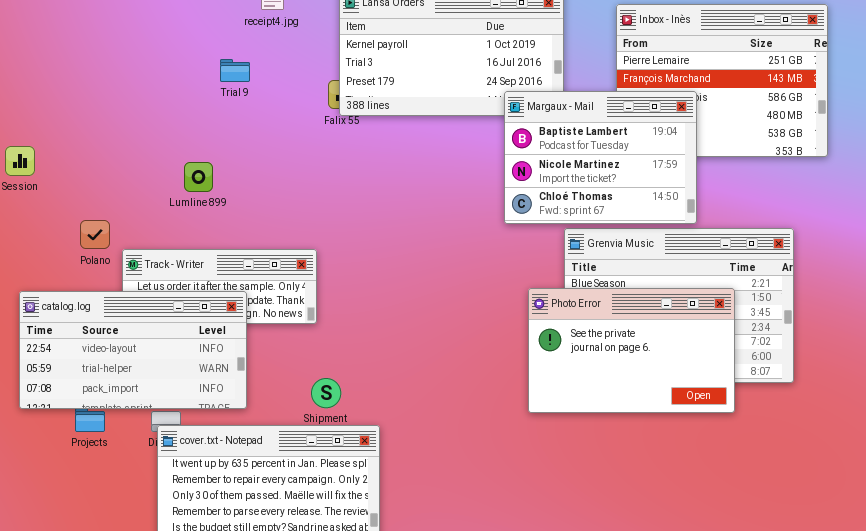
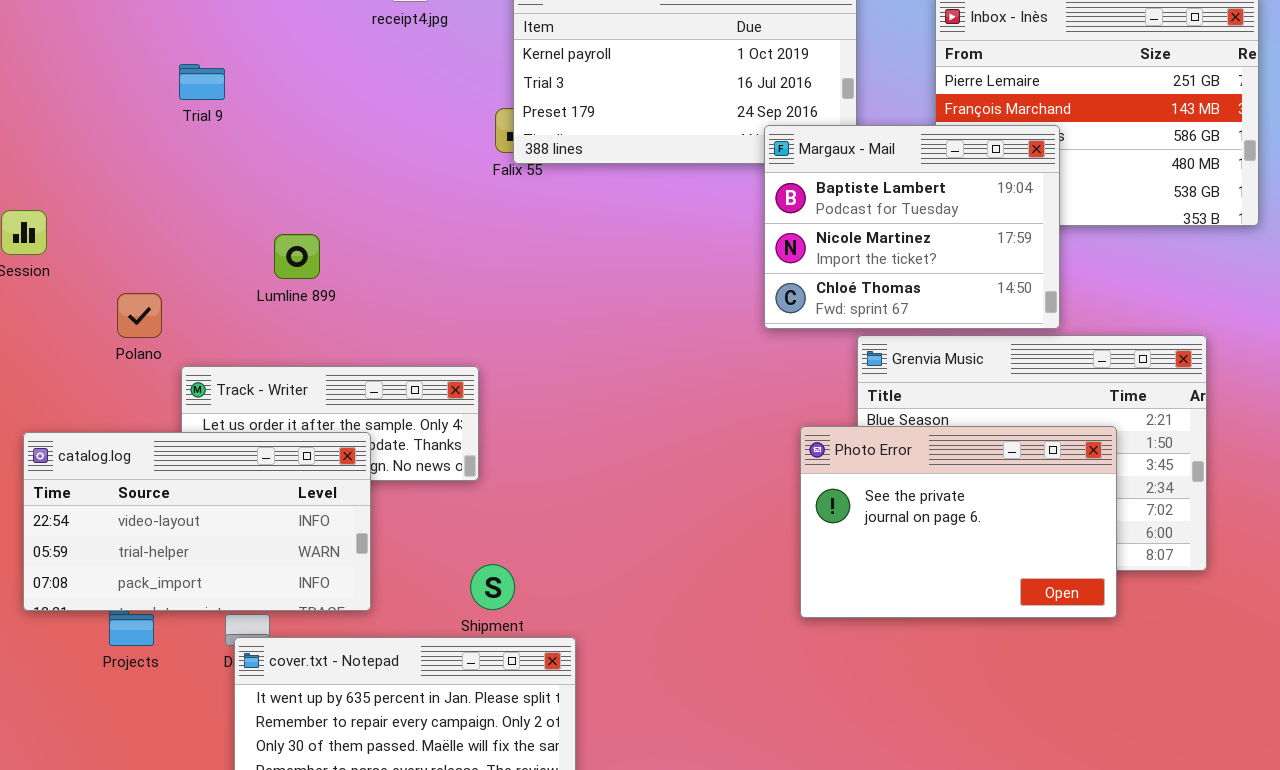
Trial 9: [220,59,250,82] -> [179,64,225,100], moved
Polano: [80,220,110,249] -> [117,293,162,338], moved

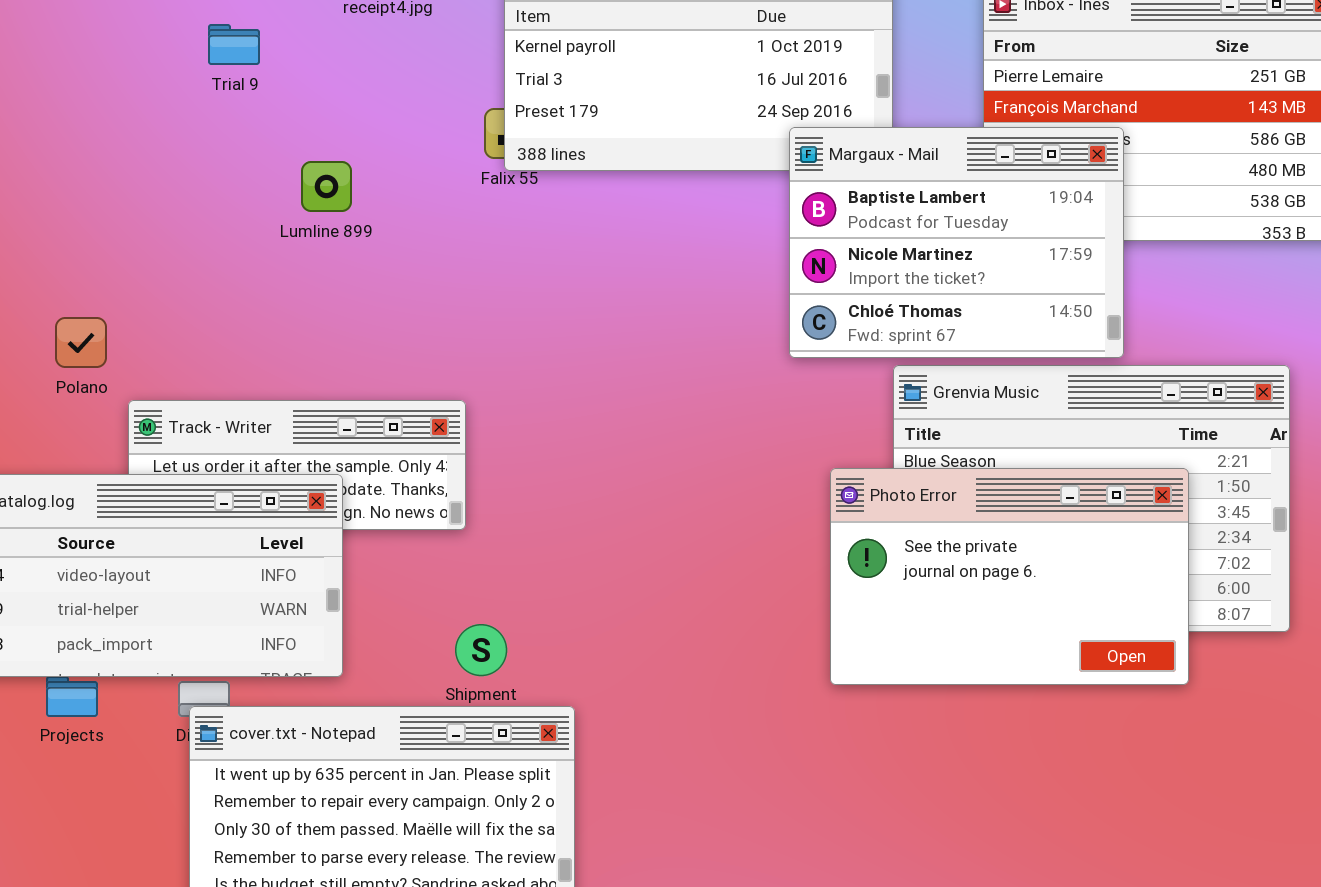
Trial 9: [179,64,225,100] -> [208,24,260,65], moved
Lumline 899: [274,234,320,279] -> [301,161,352,212], moved

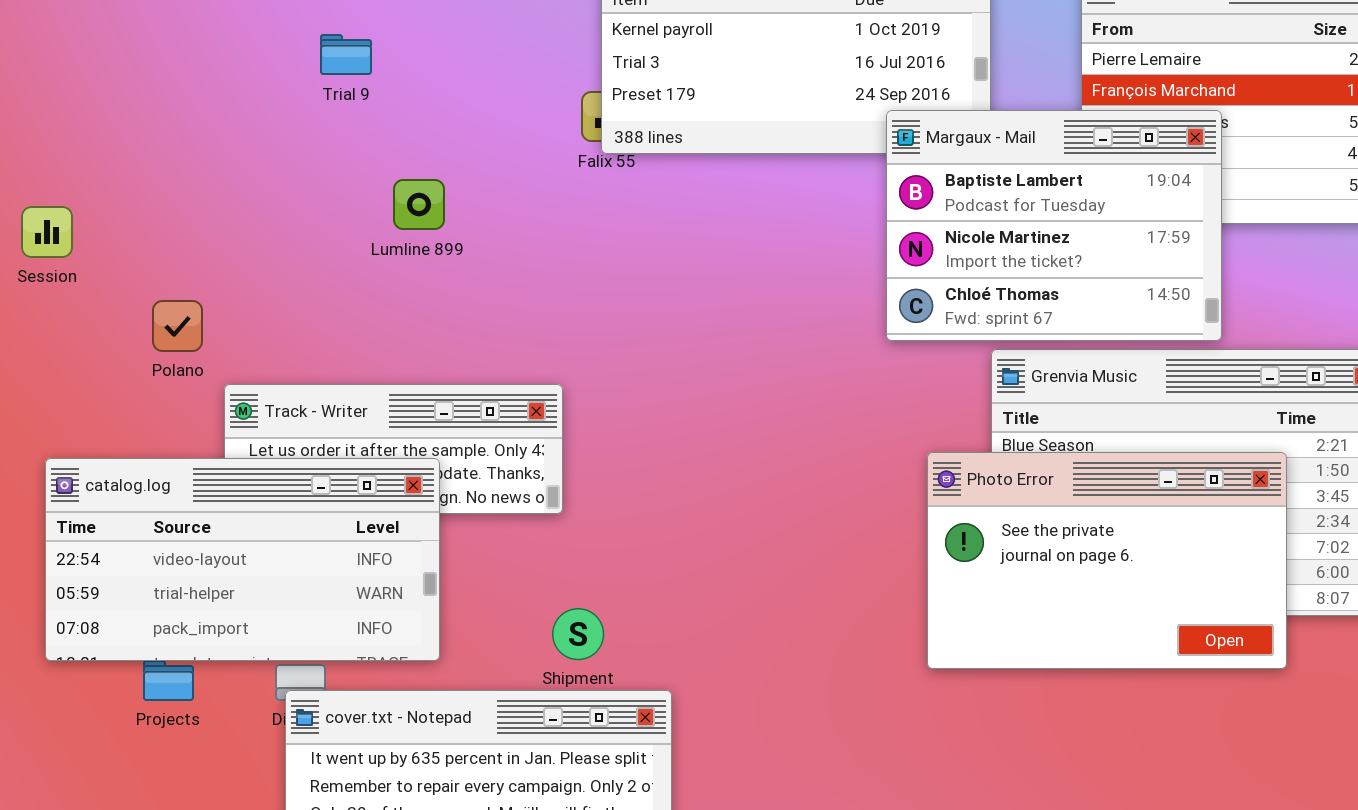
Trial 9: [208,24,260,65] -> [320,34,372,75], moved
Lumline 899: [301,161,352,212] -> [393,179,445,230], moved

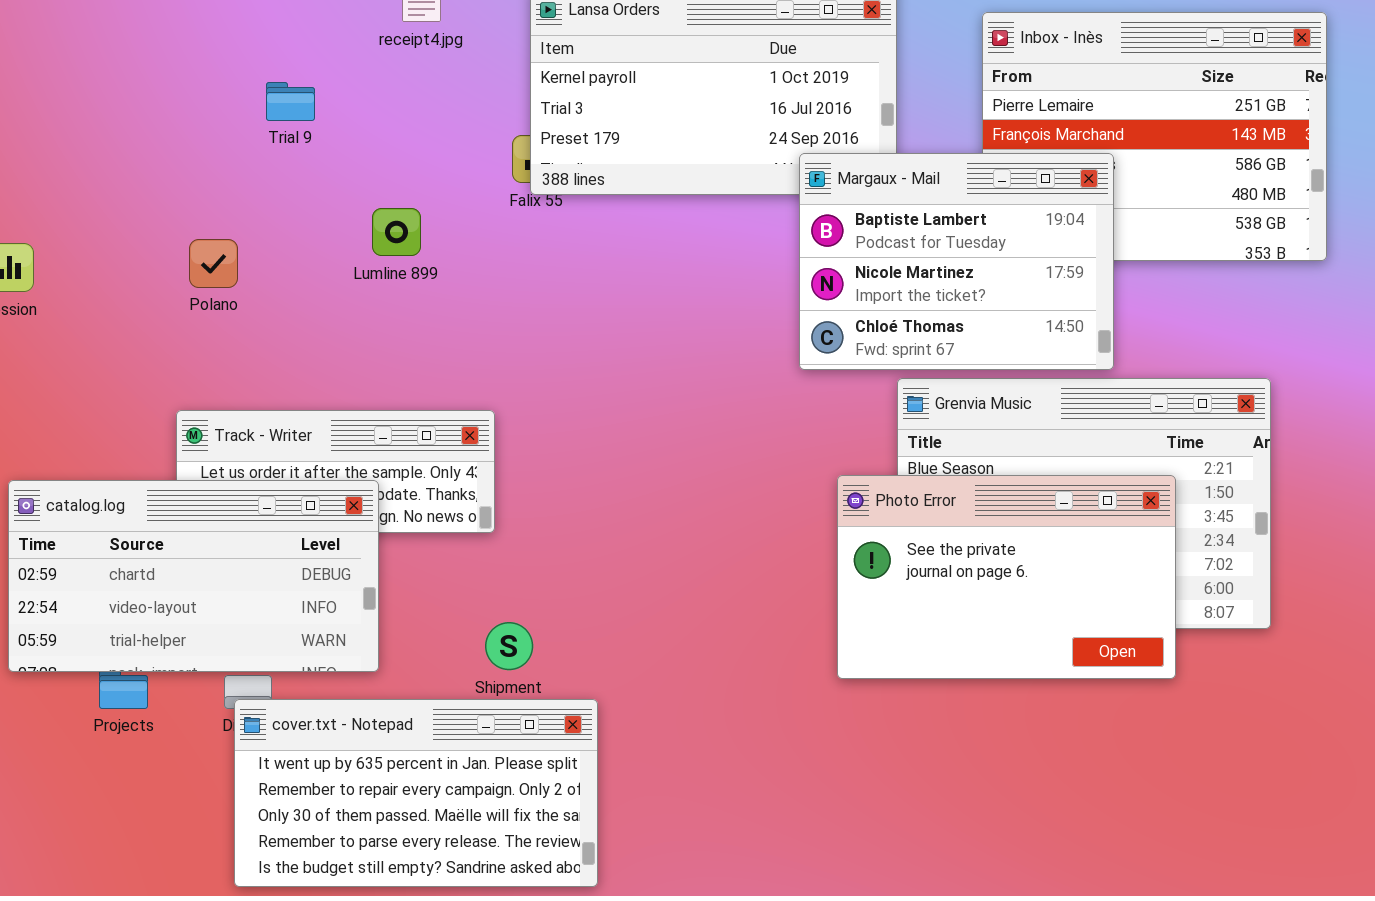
Lumline 899: [393,179,445,230] -> [372,208,421,256], moved
Polano: [152,300,203,352] -> [189,239,238,288], moved
catalog.log: [45,458,440,661] -> [8,480,379,672], scrolled up 1 row

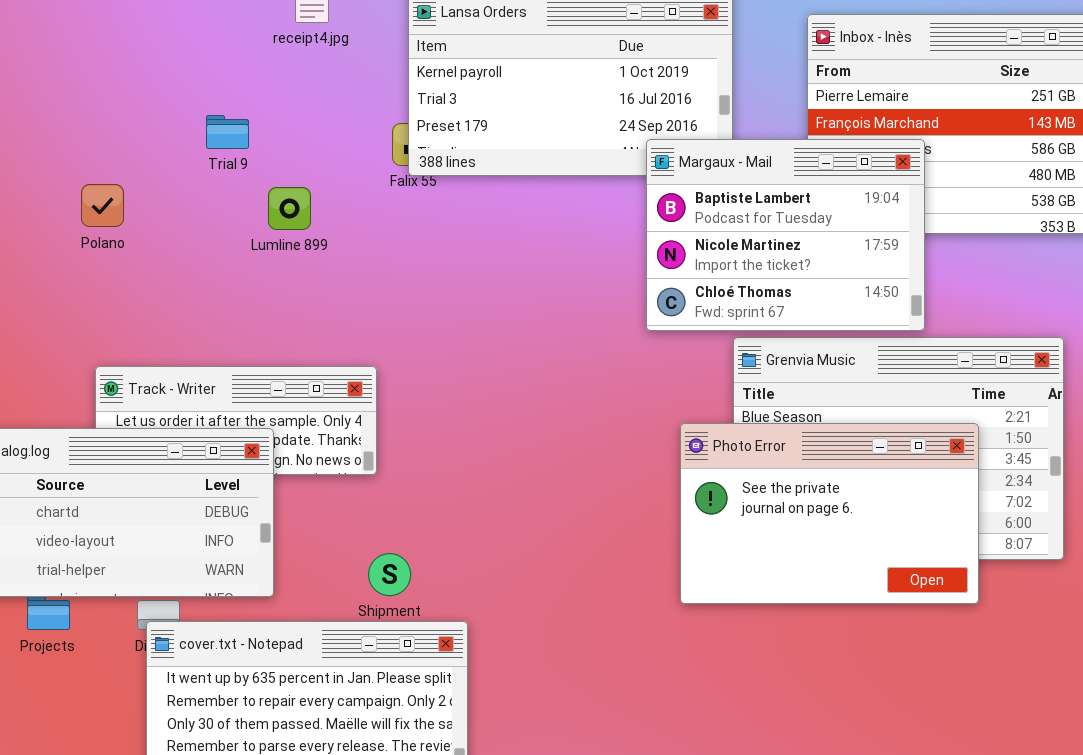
Trial 9: [266,82,315,121] -> [206,115,249,149], moved
Polano: [189,239,238,288] -> [81,184,124,227], moved

